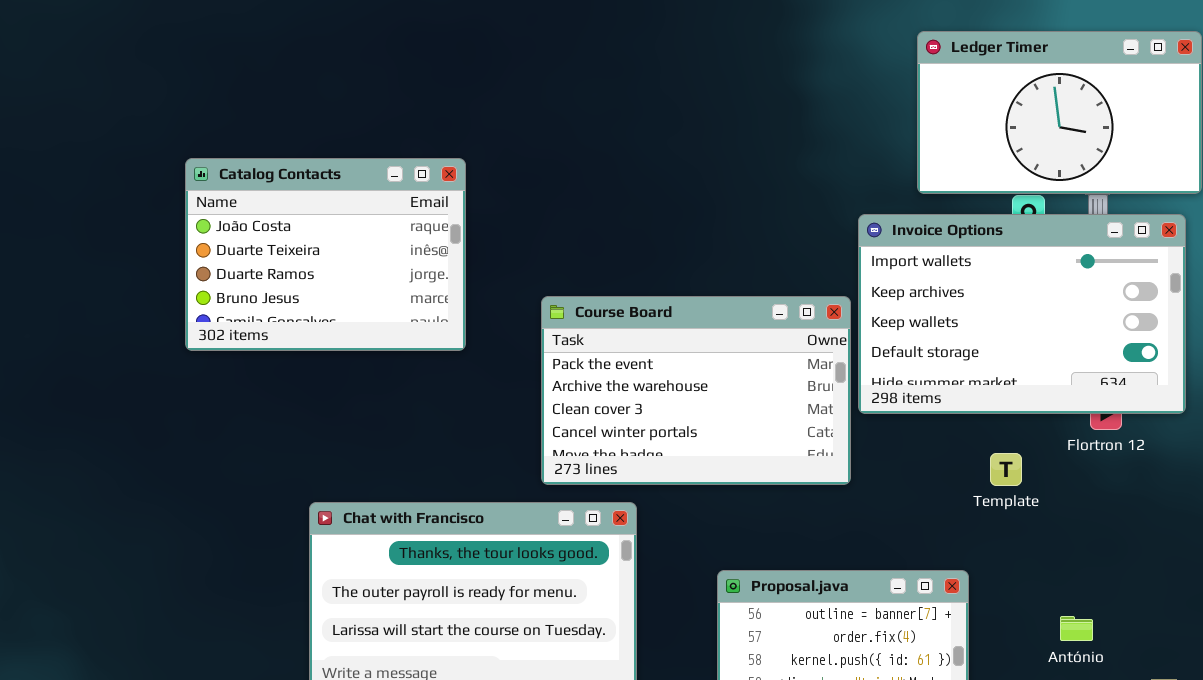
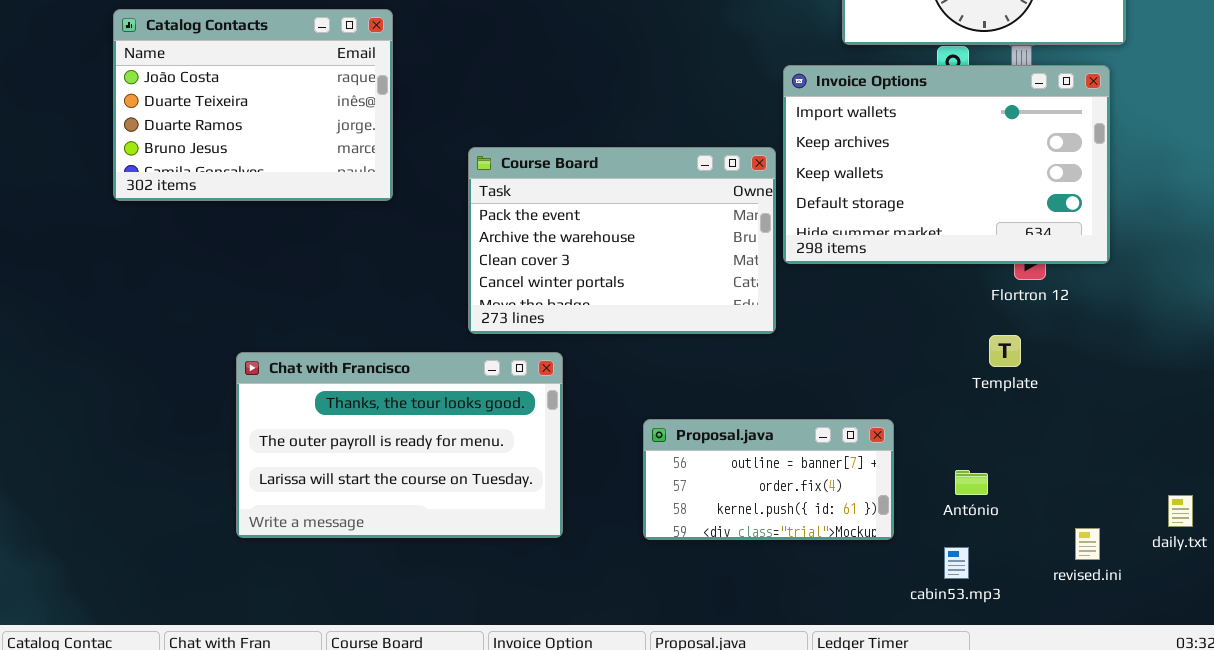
Template: [990,453,1022,486] -> [989,335,1021,367], moved
António: [1060,616,1093,641] -> [955,470,988,495], moved

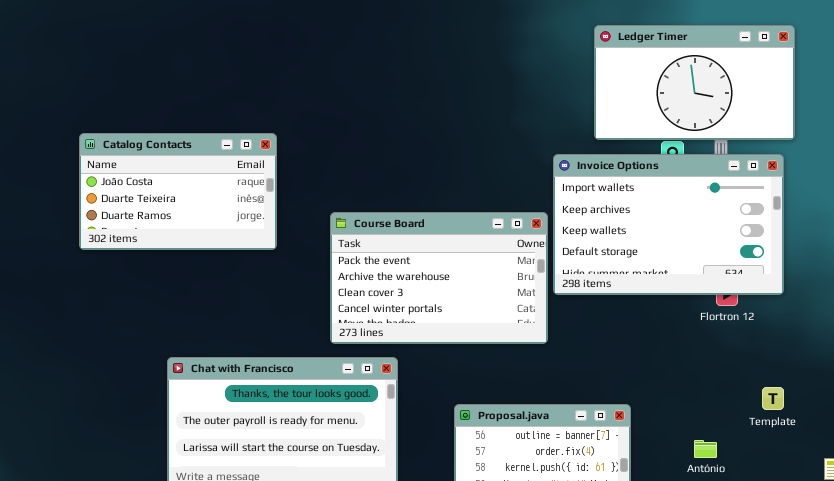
Catalog Contacts: [113,9,393,201] -> [79,133,277,250], resized
Template: [989,335,1021,367] -> [762,387,784,410], moved
António: [955,470,988,495] -> [694,440,717,458], moved

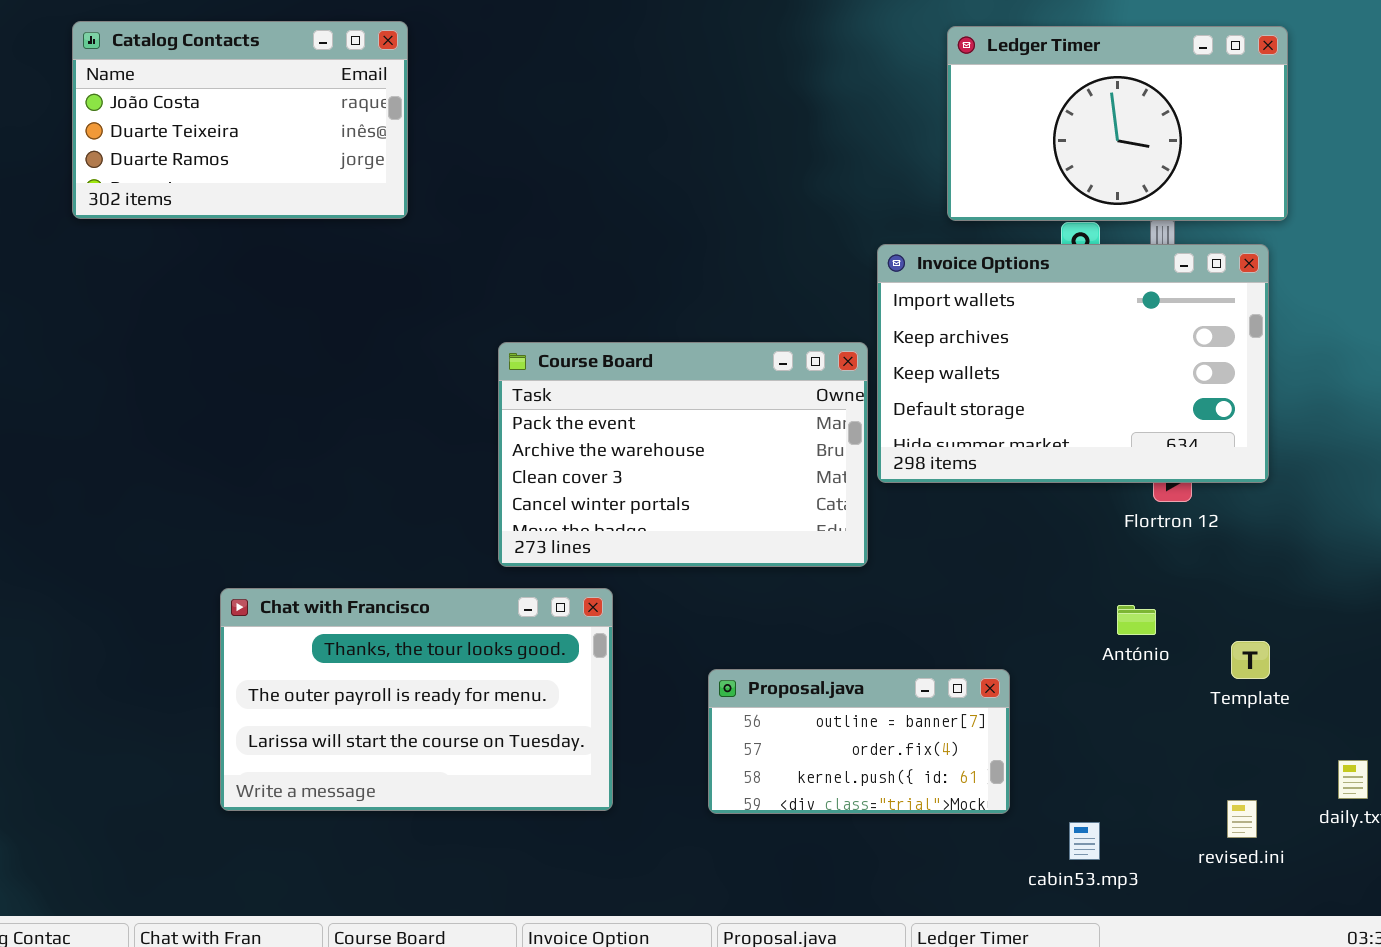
Catalog Contacts: [79,133,277,250] -> [72,21,408,219], moved
António: [694,440,717,458] -> [1117,605,1156,635], moved

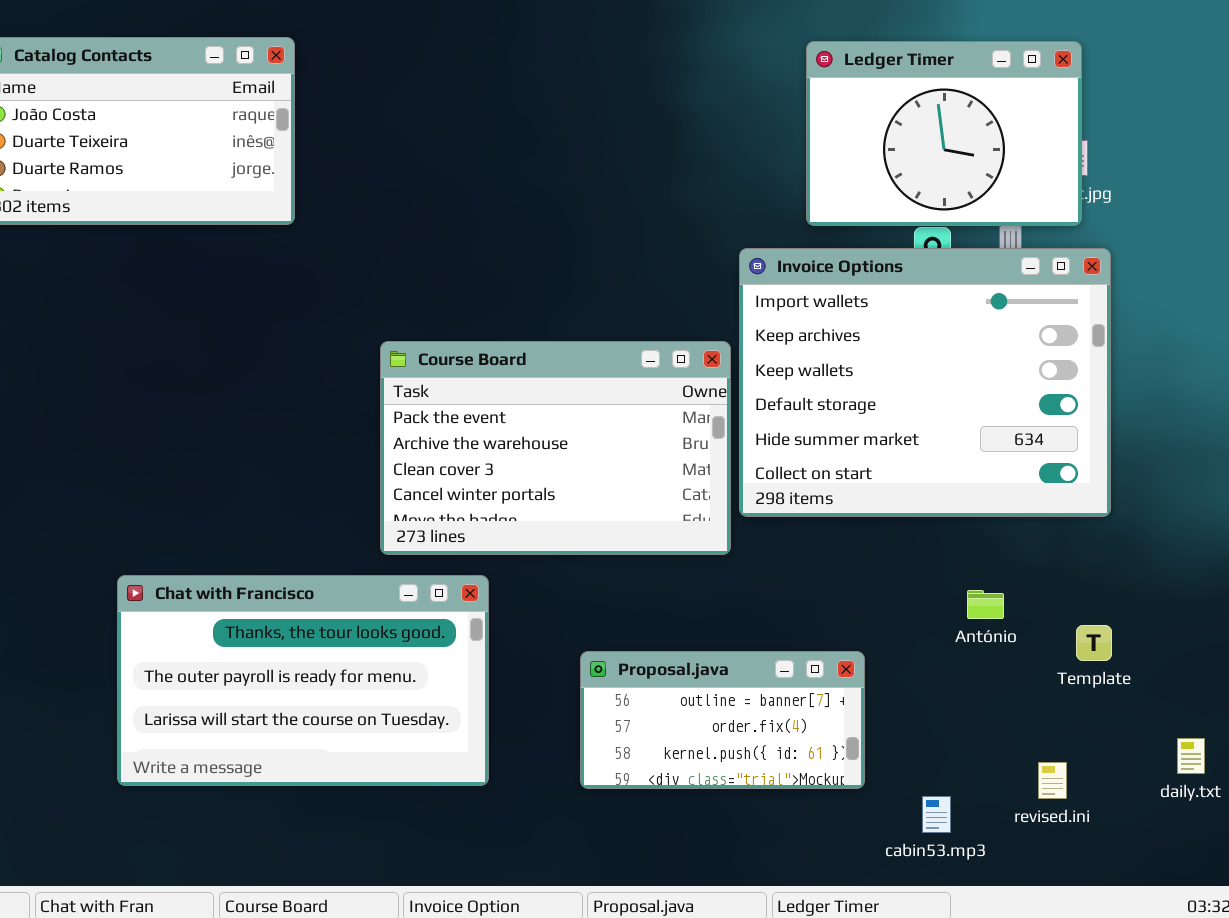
Ledger Timer: [947,26,1288,221] -> [806,41,1082,226], resized
Invoice Options: [877,244,1269,483] -> [739,248,1111,517], resized
revised.ini: [1227,800,1257,838] -> [1038,762,1067,799], moved

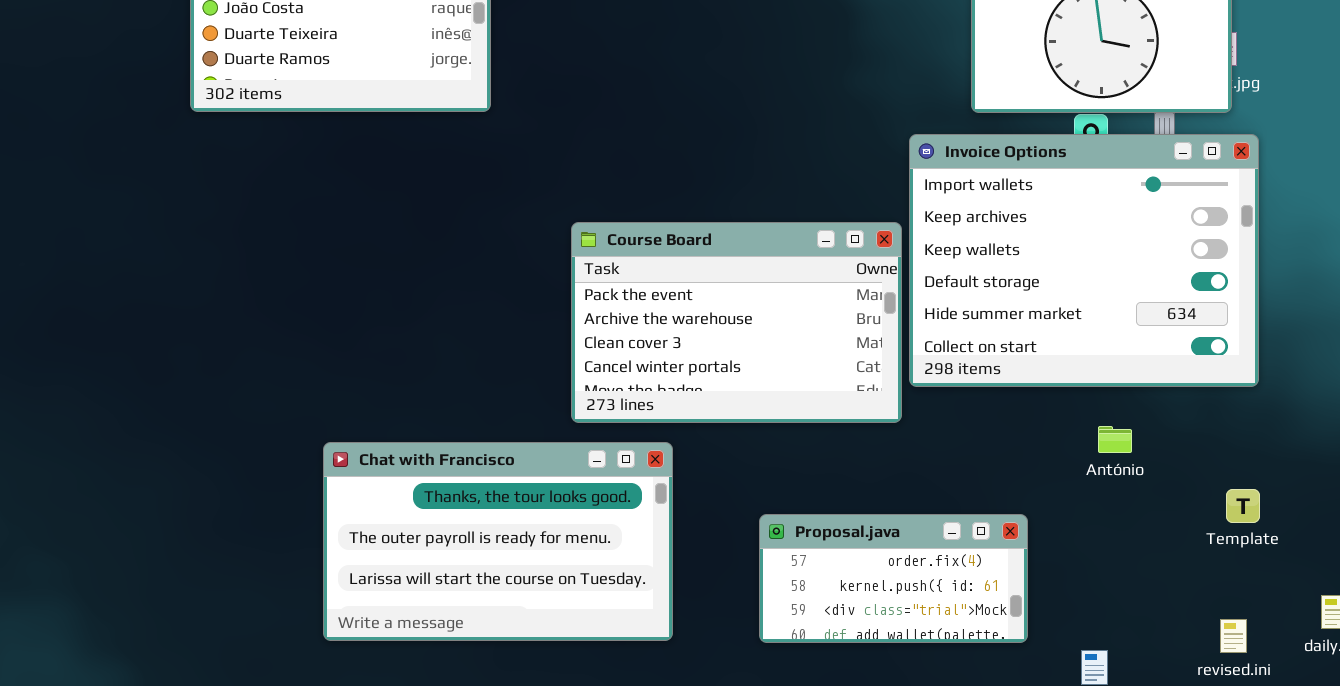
António: [967,590,1004,619] -> [1098,426,1132,453], moved
Proposal.java: [580,651,865,789] -> [759,514,1028,643], scrolled down 1 row
revised.ini: [1038,762,1067,799] -> [1220,619,1247,653], moved

